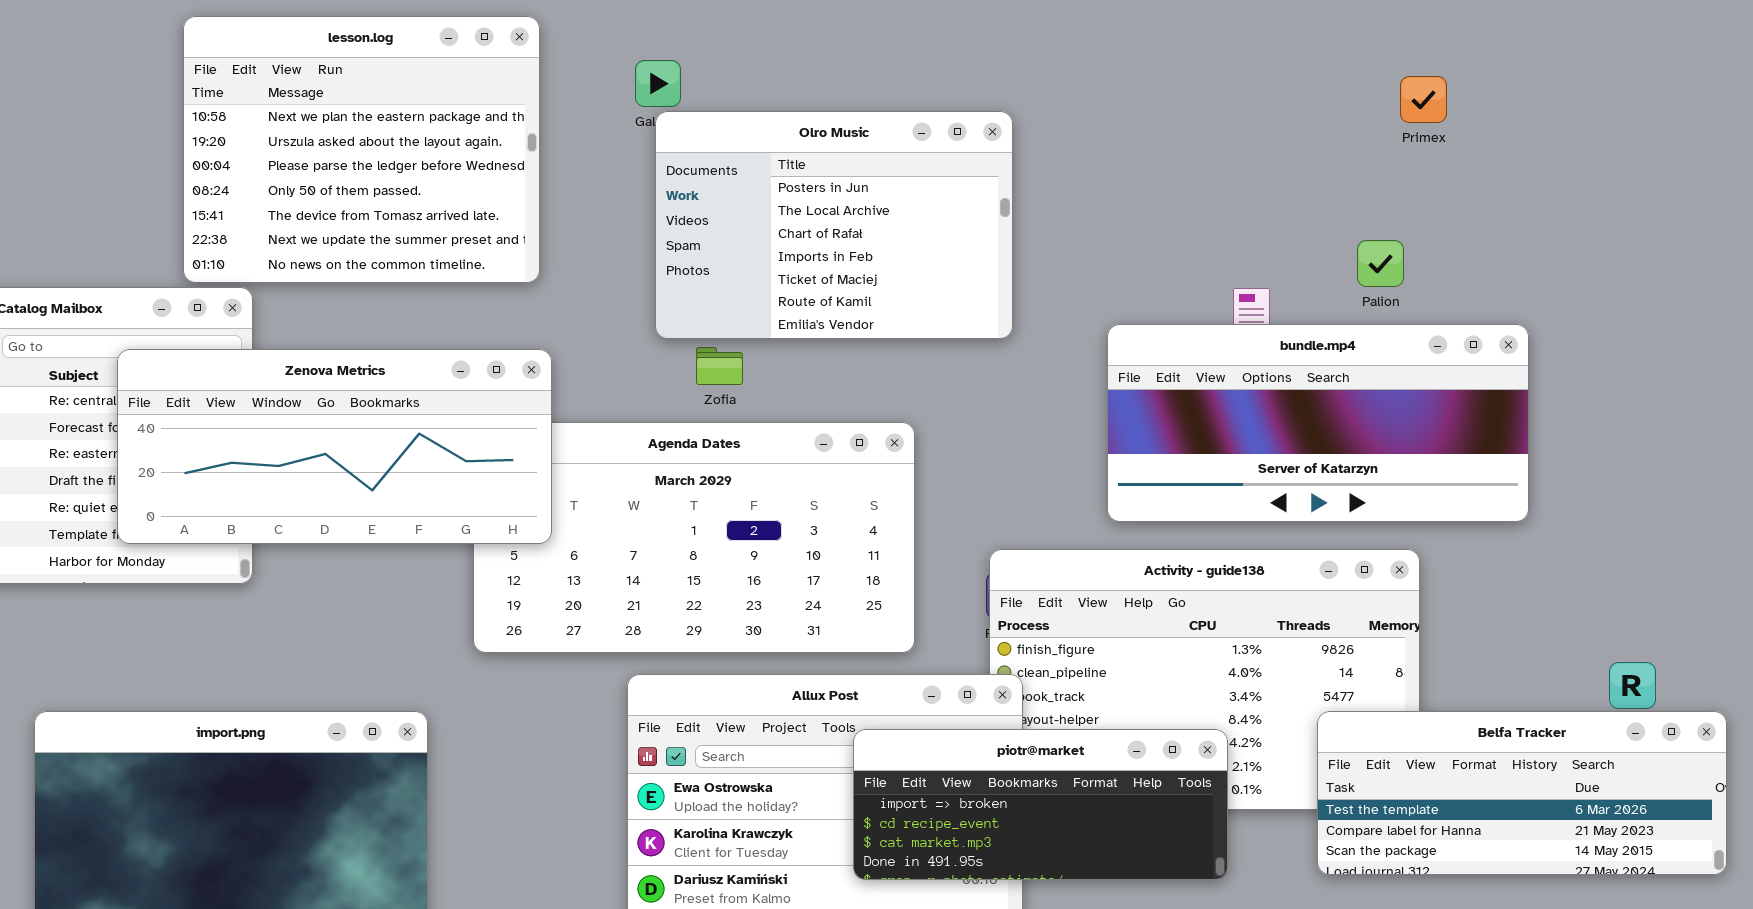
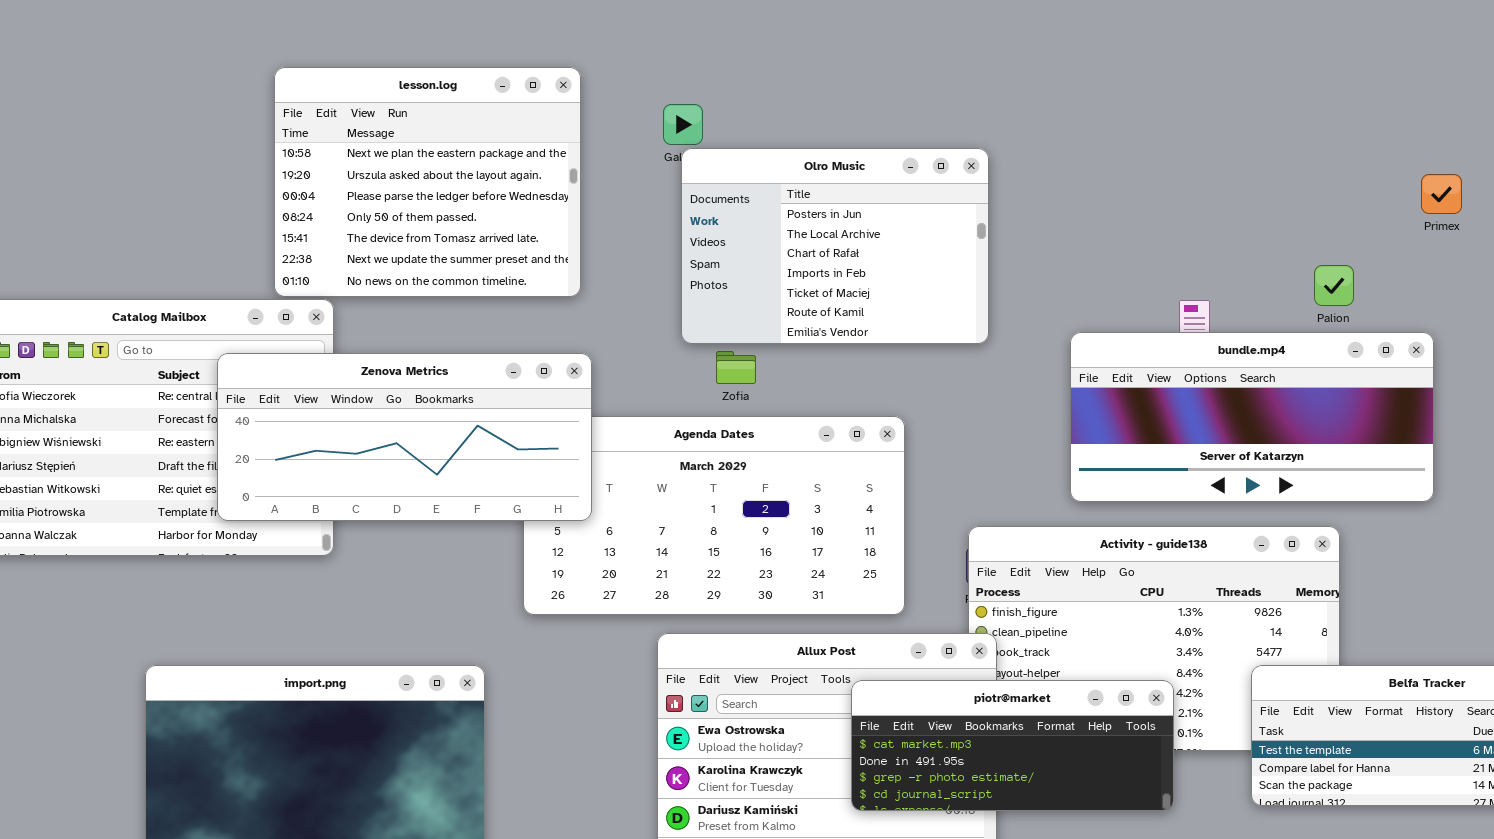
Primex: [1400,76,1447,123] -> [1421,174,1462,214], moved
Palion: [1357,240,1404,287] -> [1314,265,1354,306], moved
piotr@market: [853,729,1228,880] -> [851,680,1174,811], scrolled down 2 rows

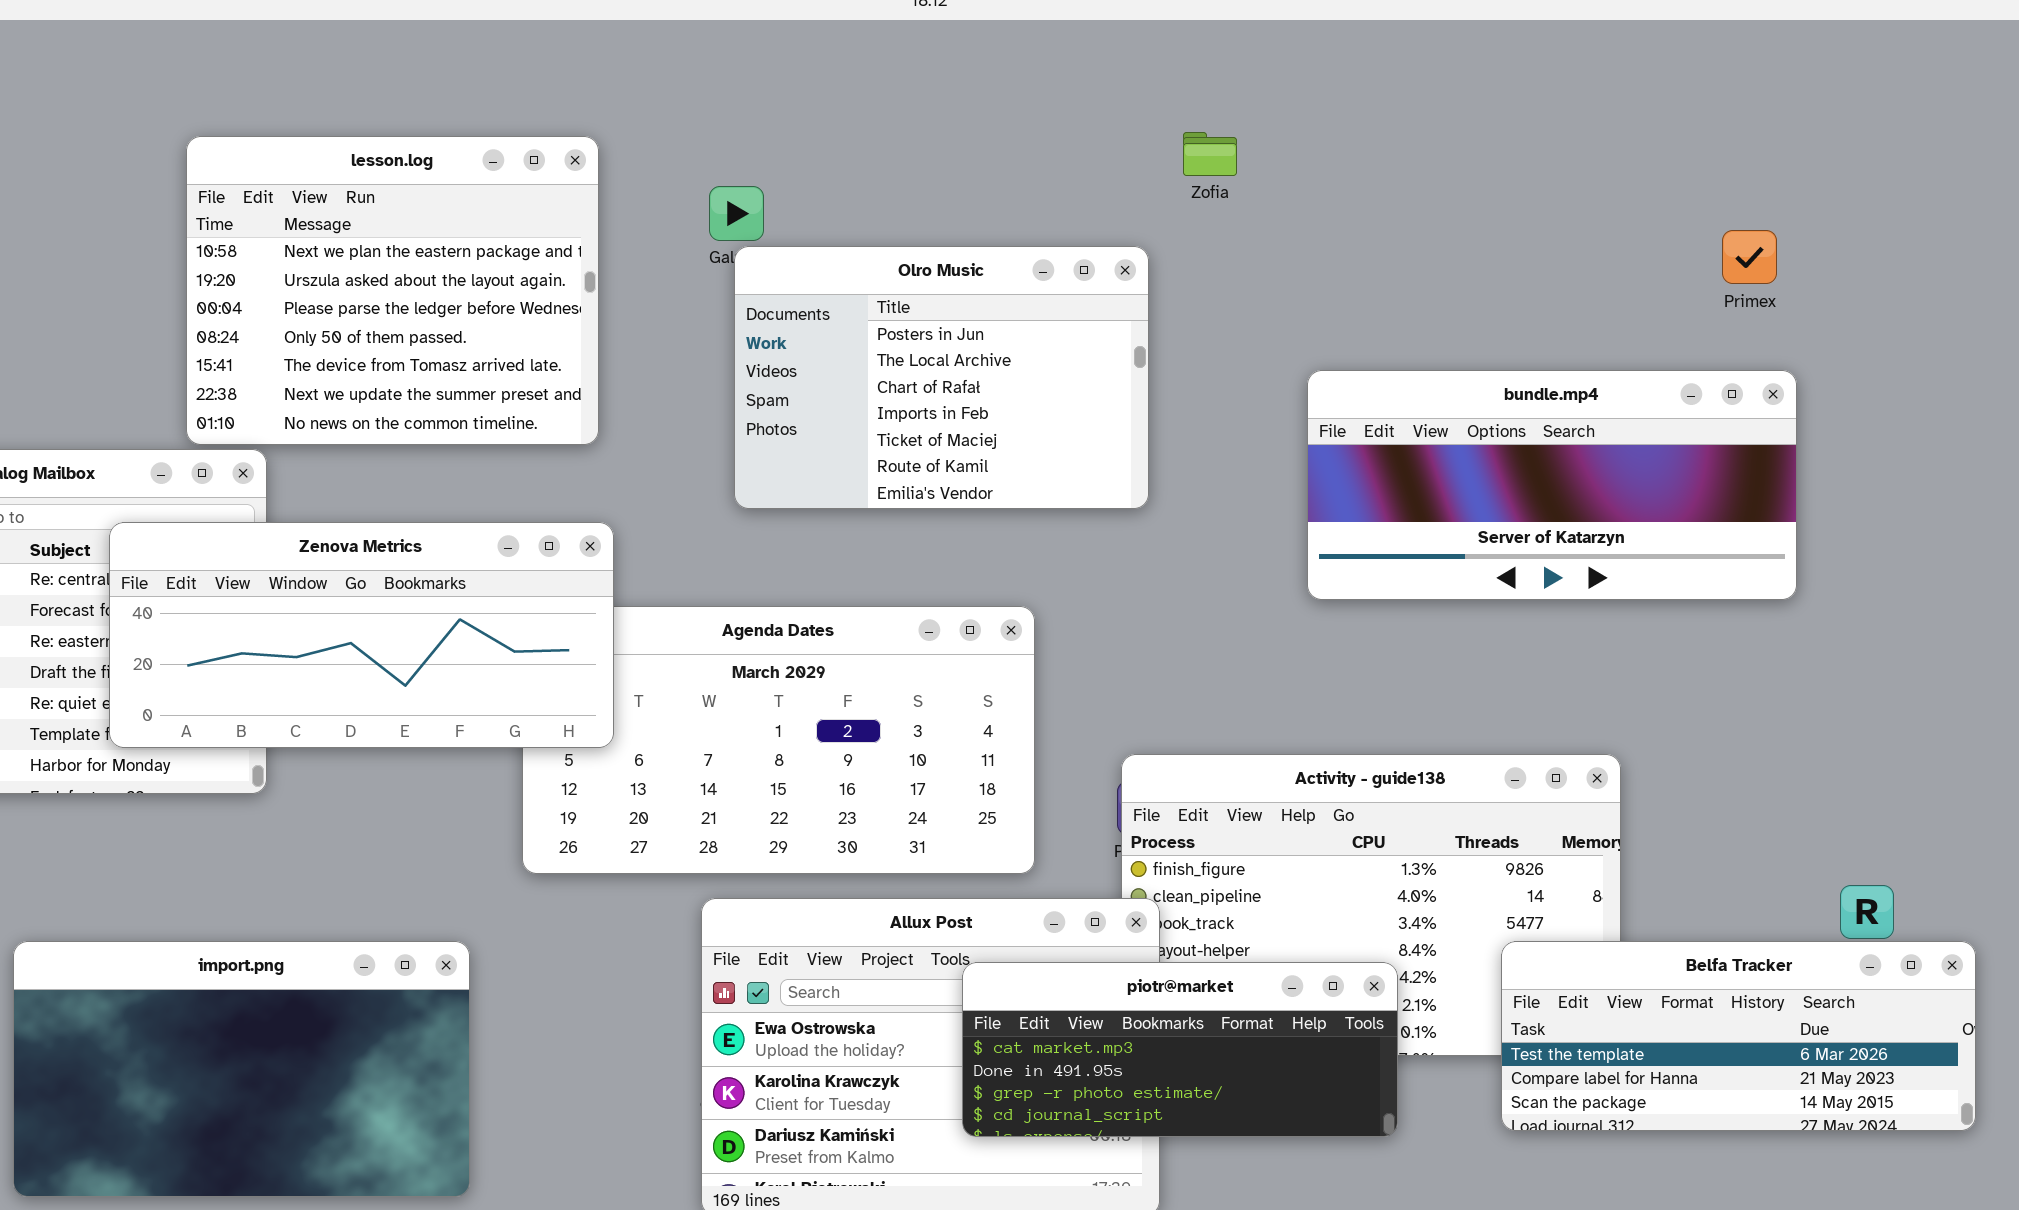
Primex: [1421,174,1462,214] -> [1722,230,1777,284], moved
bundle.mp4: [1070,332,1434,502] -> [1307,370,1797,600], moved
Zofia: [716,351,756,384] -> [1183,132,1237,176], moved

